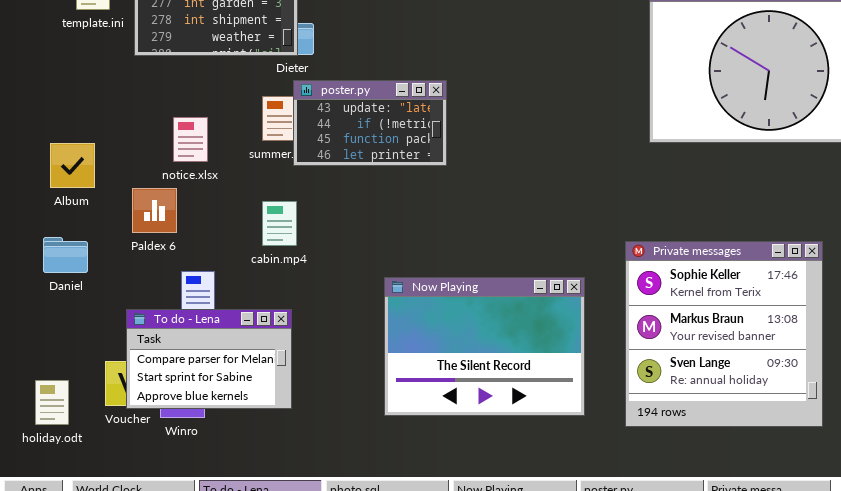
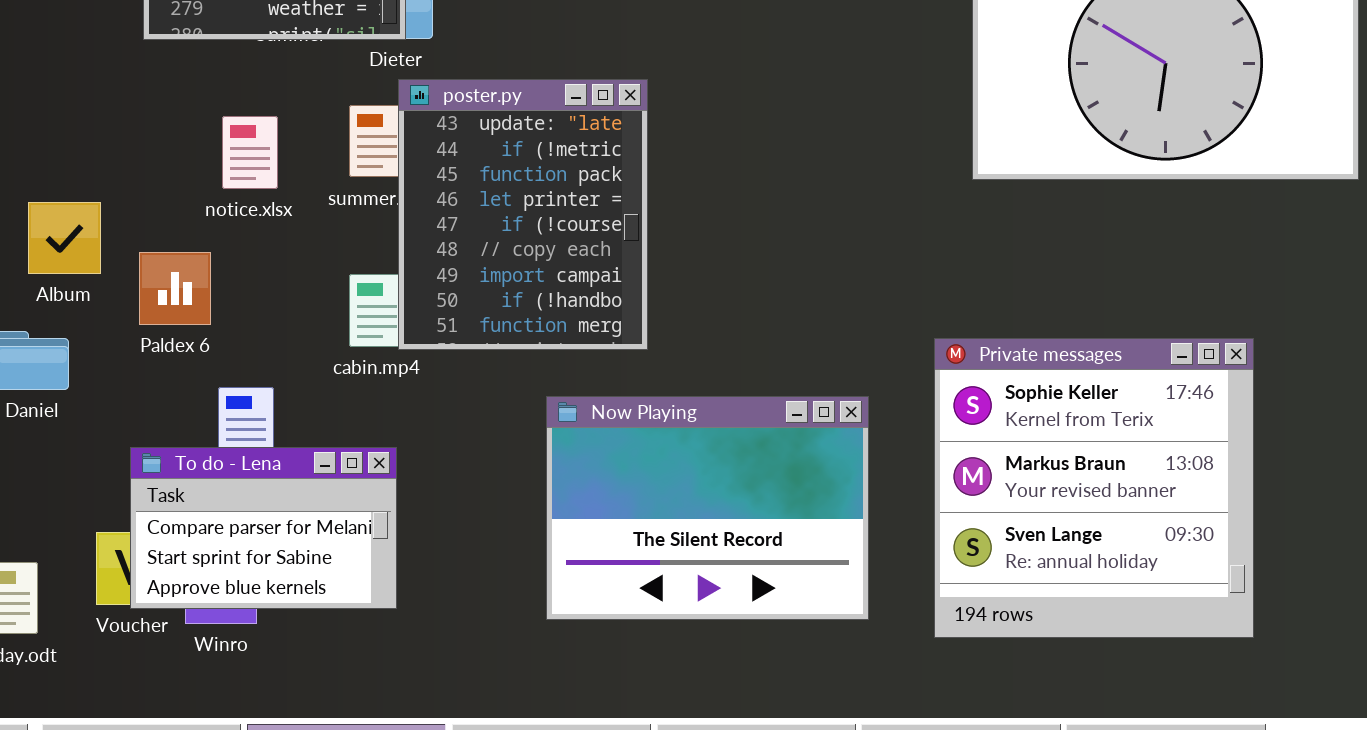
poster.py: [293,80,447,166] -> [398,79,648,350], resized
notice.xlsx: [173,117,208,162] -> [222,116,278,189], moved
Album: [50,143,95,188] -> [28,202,101,274], moved

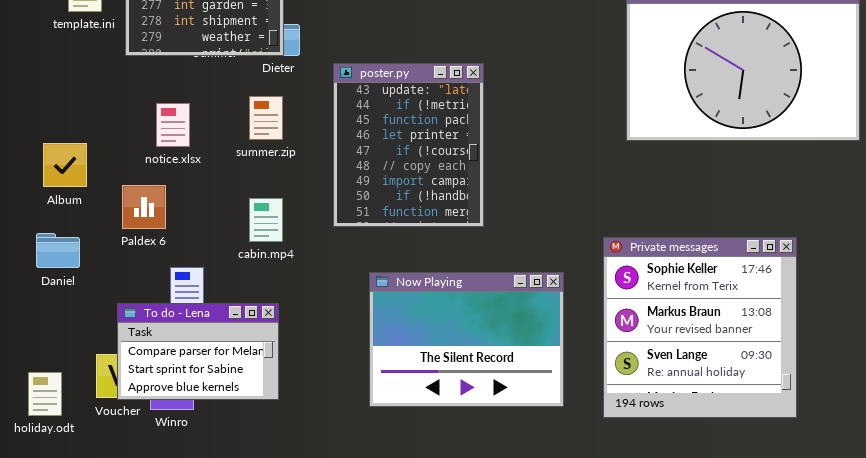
poster.py: [398,79,648,350] -> [333,63,484,227], moved
notice.xlsx: [222,116,278,189] -> [156,103,190,147], moved
Album: [28,202,101,274] -> [43,143,87,187], moved

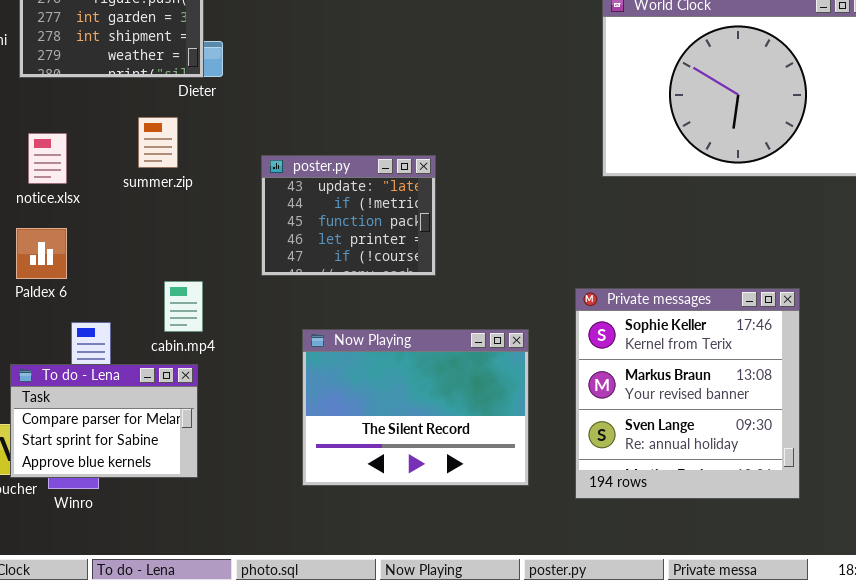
poster.py: [333,63,484,227] -> [261,155,436,276], resized
summer.zip: [249,96,283,140] -> [138,117,178,168], moved
notice.xlsx: [156,103,190,147] -> [28,133,67,184], moved
cabin.mp4: [249,198,283,242] -> [164,281,203,332], moved

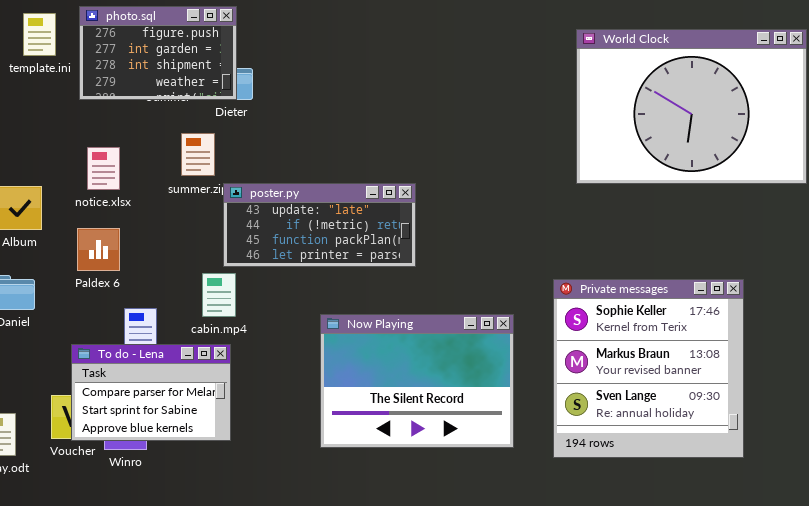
poster.py: [261,155,436,276] -> [223,183,416,267], moved, resized

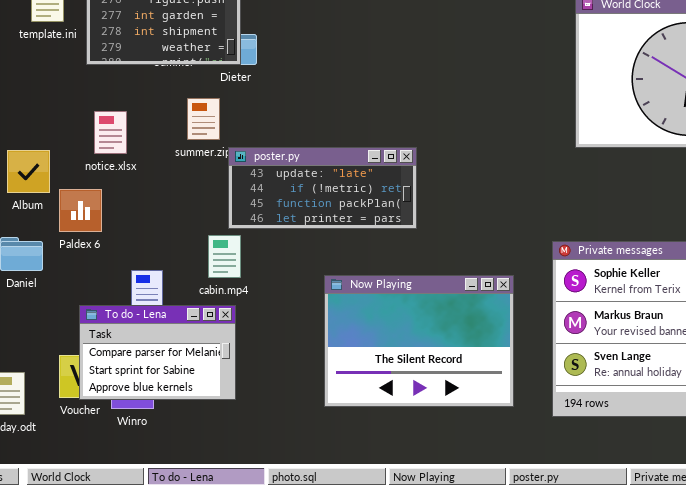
Paldex 6: [77,228,120,271] -> [59,189,102,232], moved

